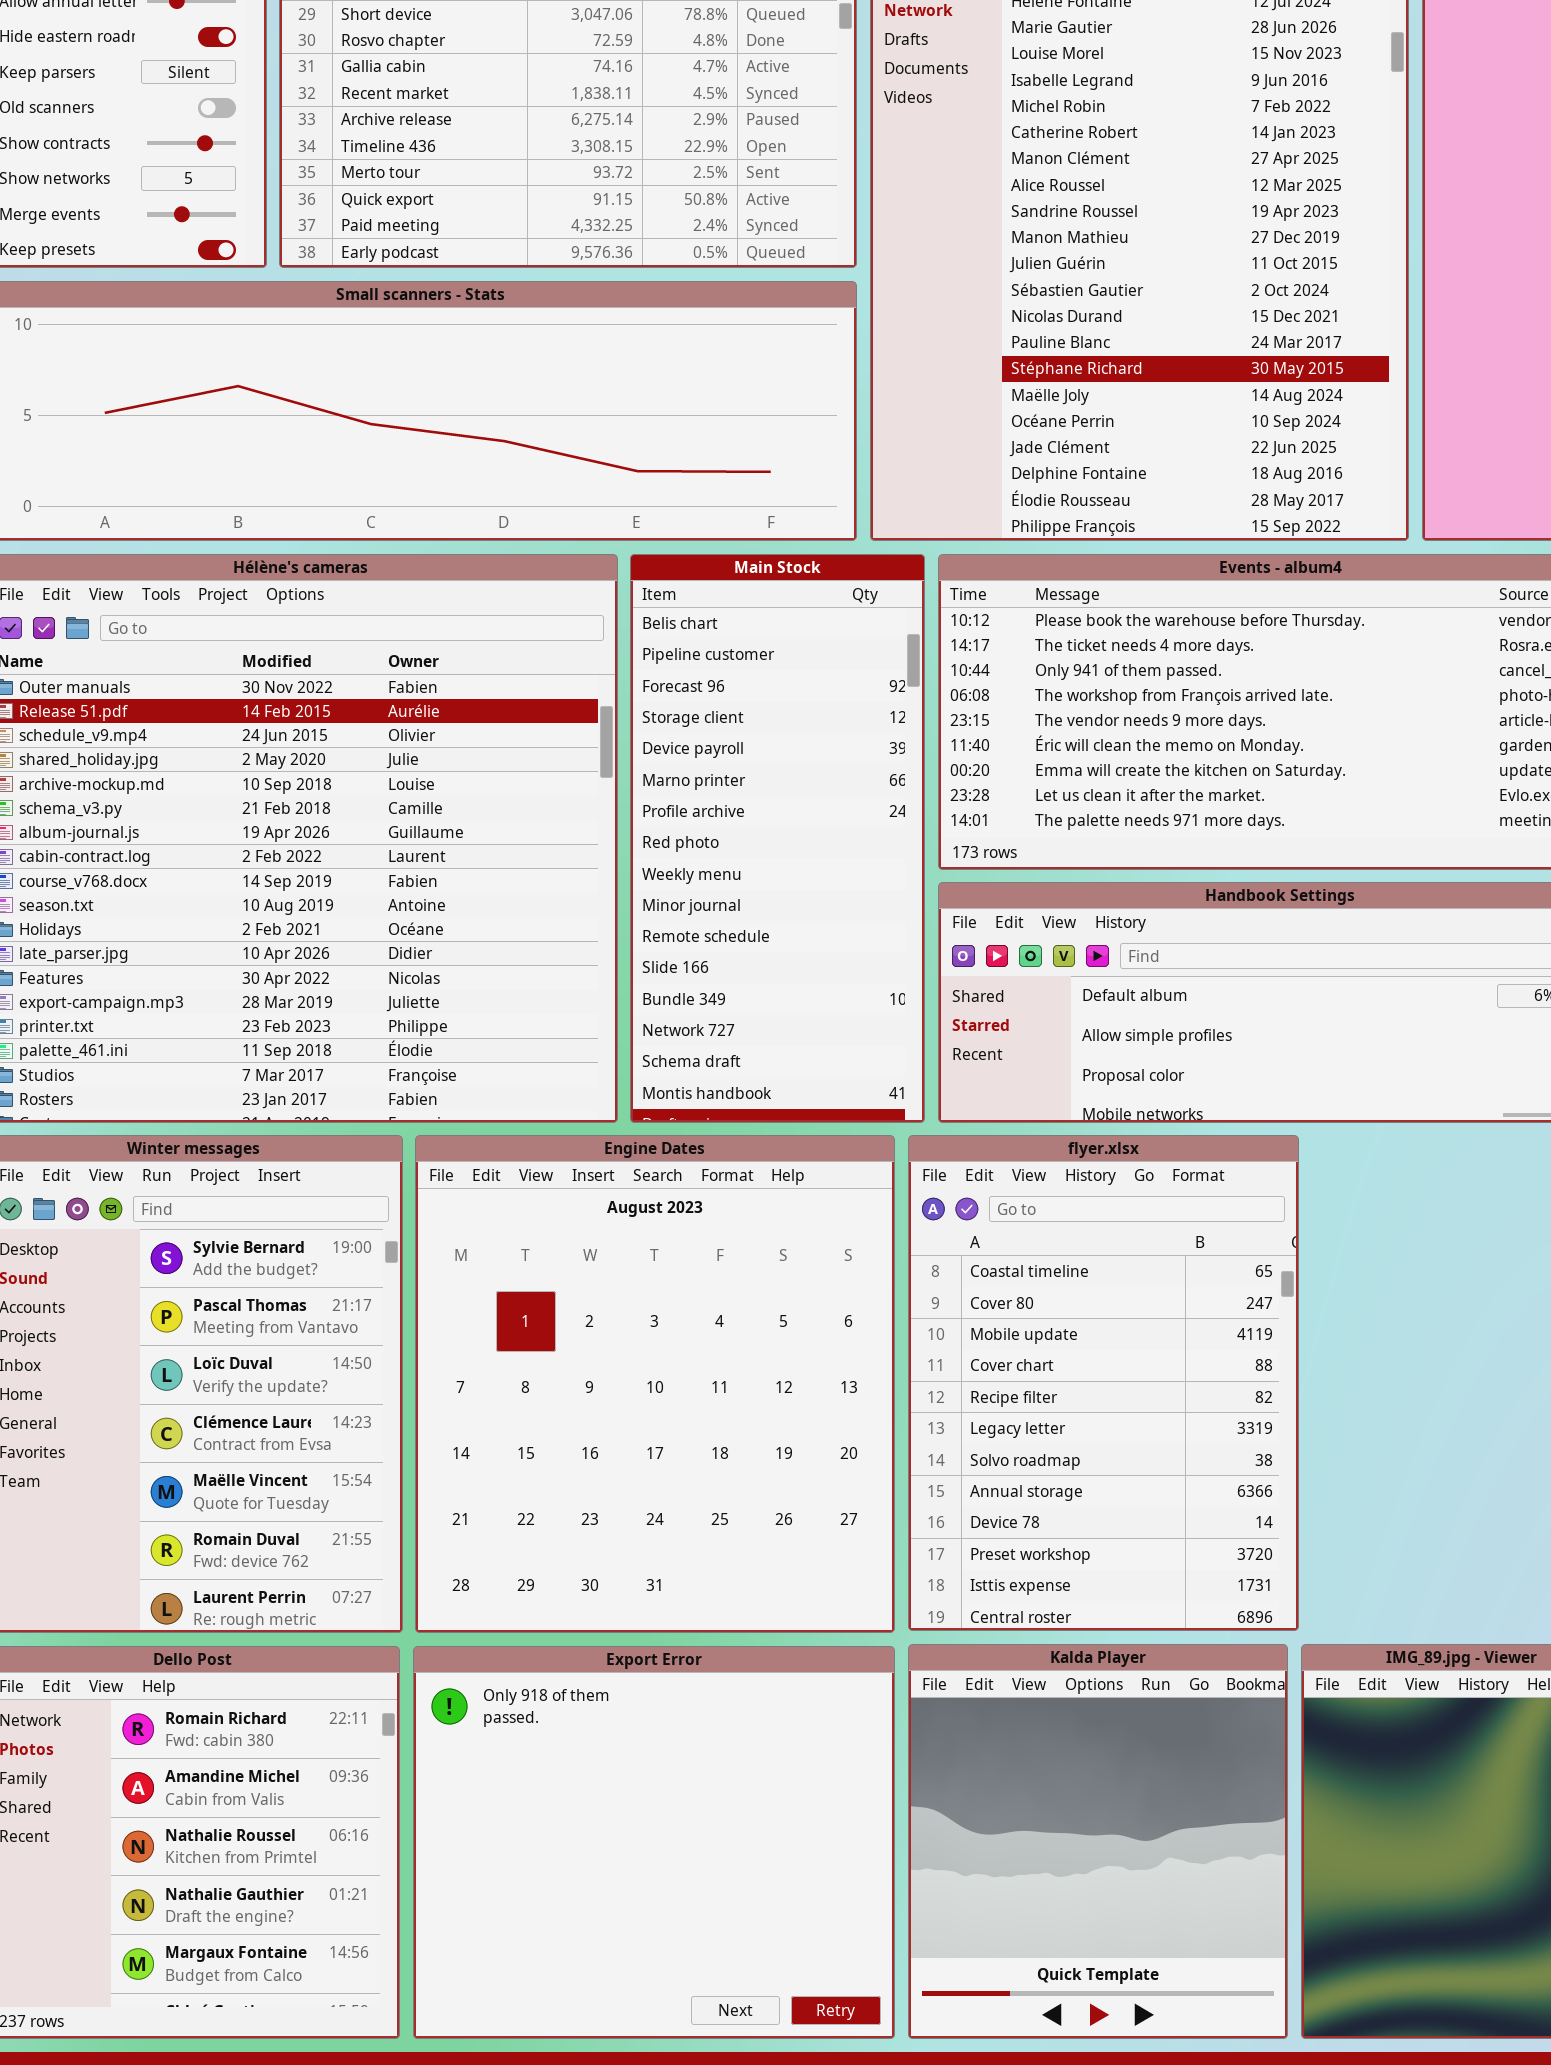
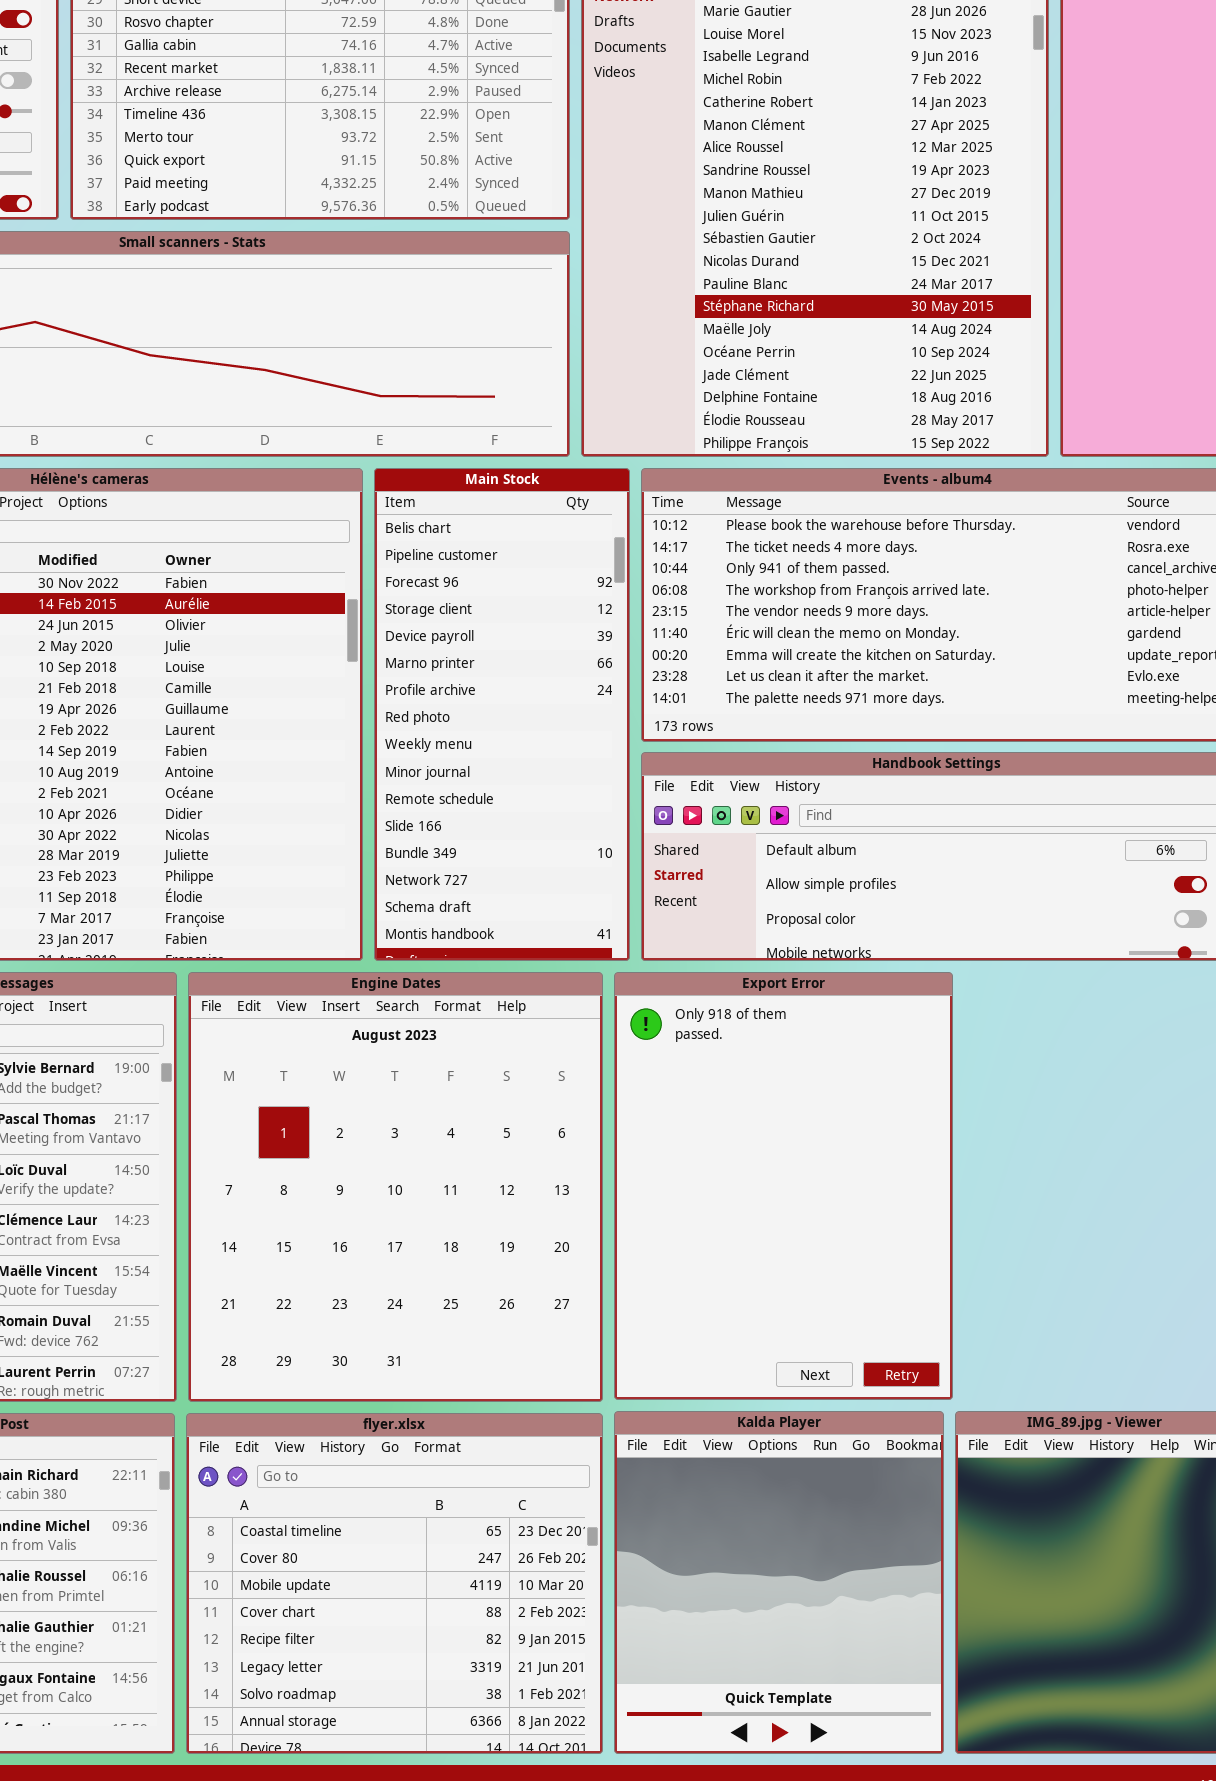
flyer.xlsx: [908,1135,1299,1631] -> [186,1413,603,1754], moved, resized
Export Error: [413,1646,895,2039] -> [614,972,953,1400], moved, resized

